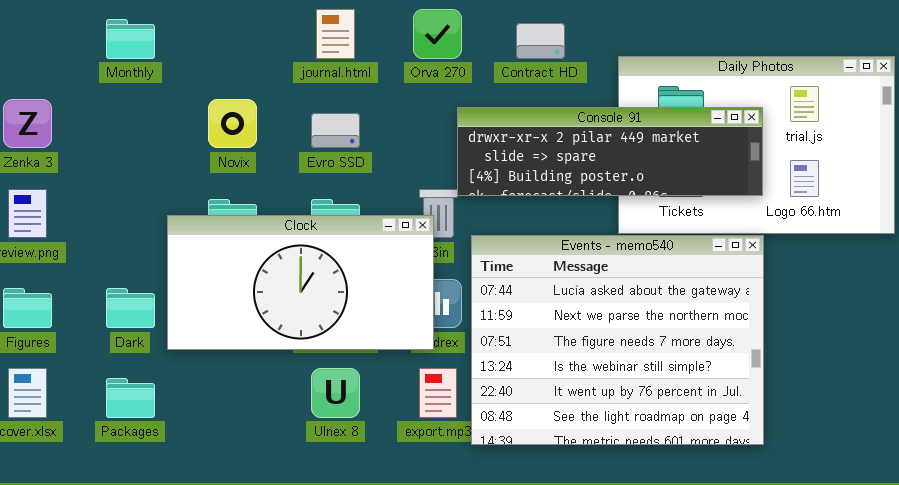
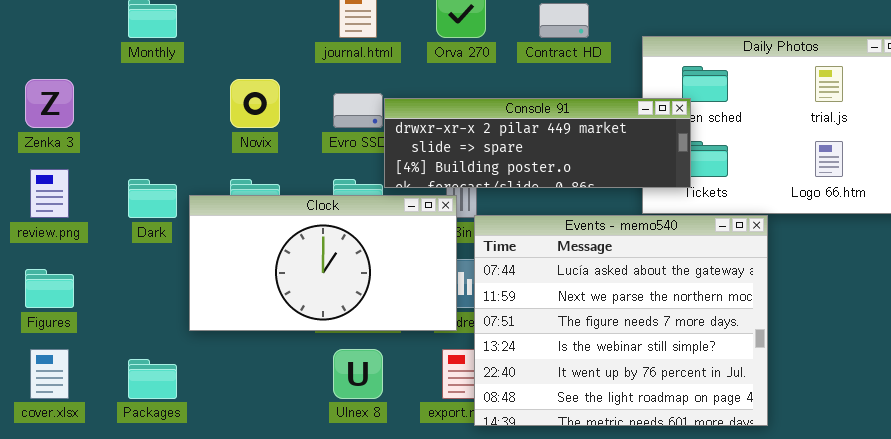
Console 91: [457,107,763,196] -> [384,98,691,188], moved
Events - memo540: [471,235,764,445] -> [474,215,768,426], moved
Dark: [106,288,155,328] -> [128,179,177,218], moved

